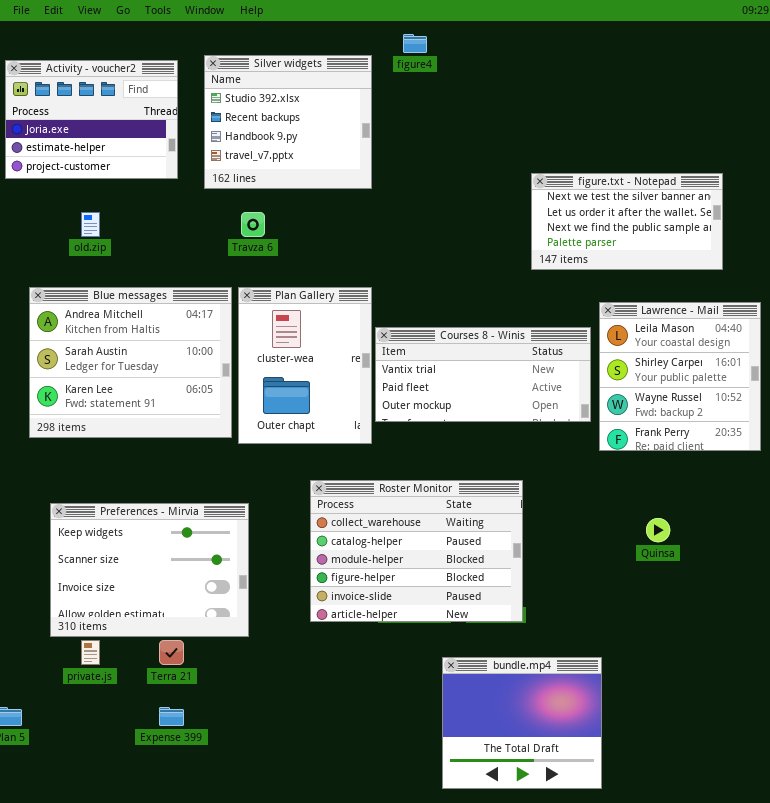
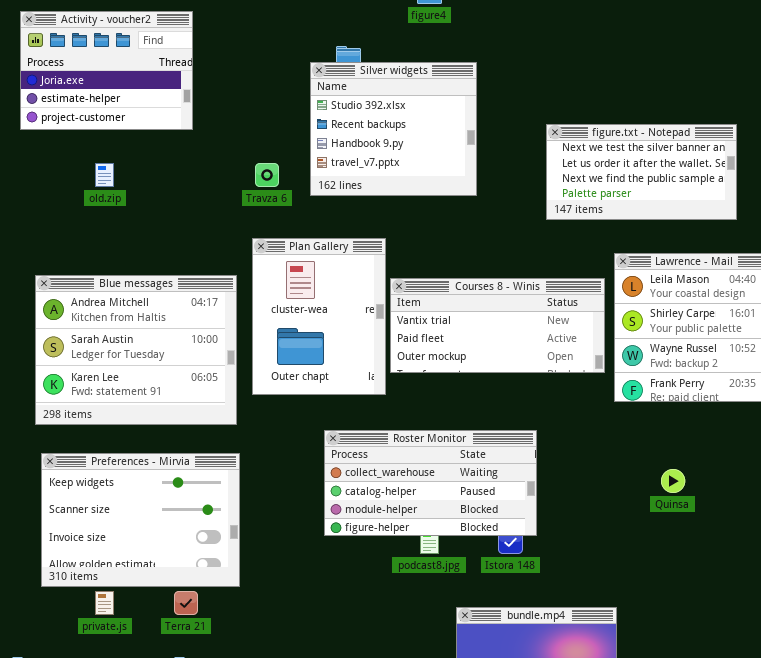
Silver widgets: [204,55,372,189] -> [310,62,477,196], moved
Blue messages: [29,287,232,438] -> [35,275,237,425], moved
Roster Monitor: [310,480,523,622] -> [324,430,537,536], resized
Preferences - Mirvia: [50,503,249,637] -> [41,453,240,587], moved

